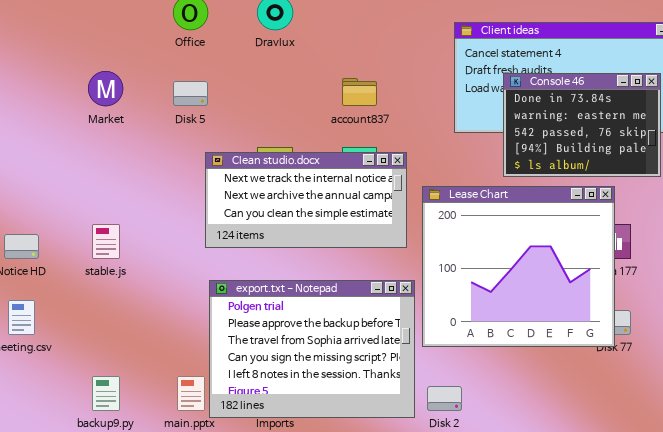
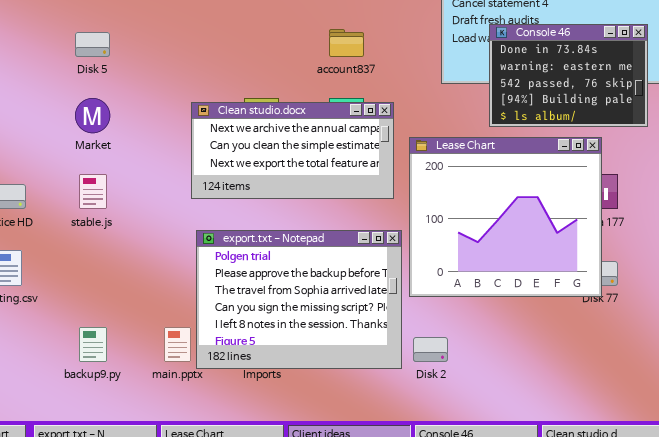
Market: [88,71,123,106] -> [75,98,110,133], moved
Disk 5: [173,81,208,106] -> [75,32,110,57], moved
Clean studio.docx: [205,152,407,248] -> [191,102,394,199], scrolled down 1 row

